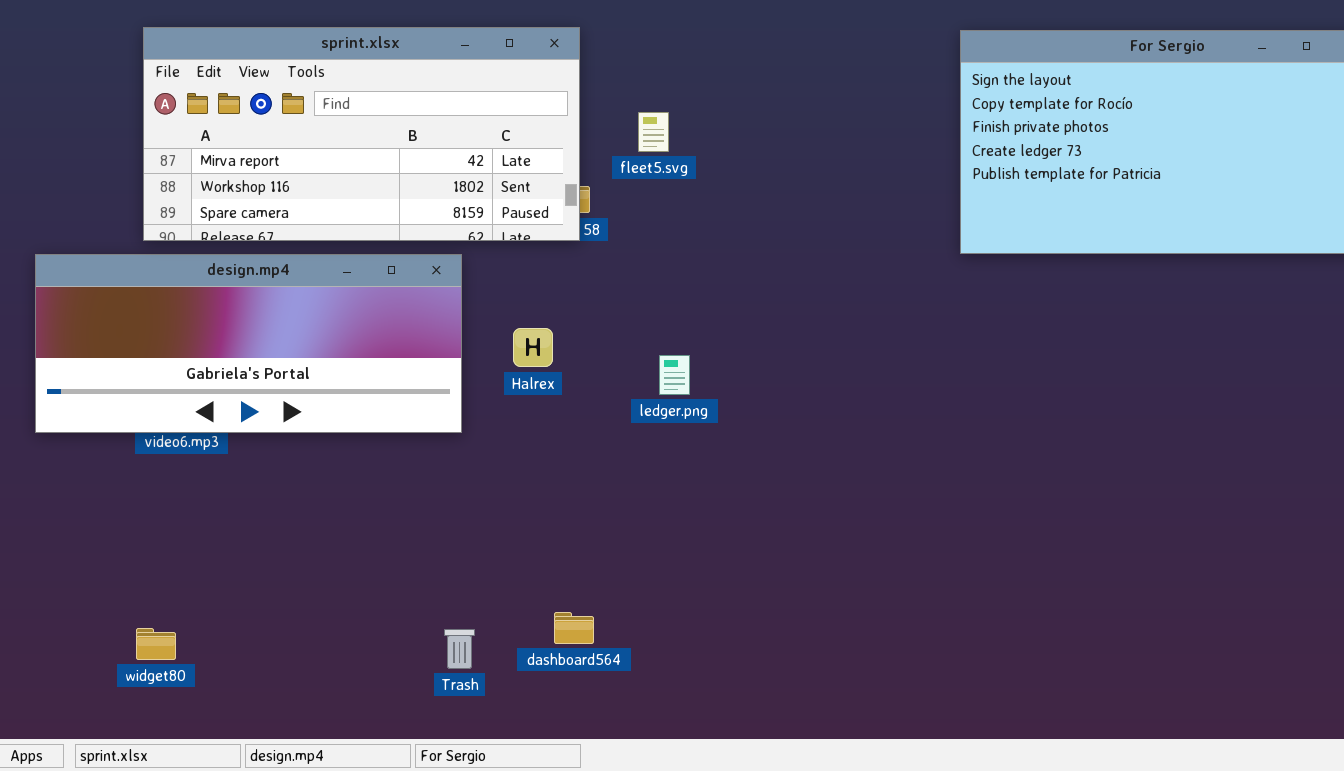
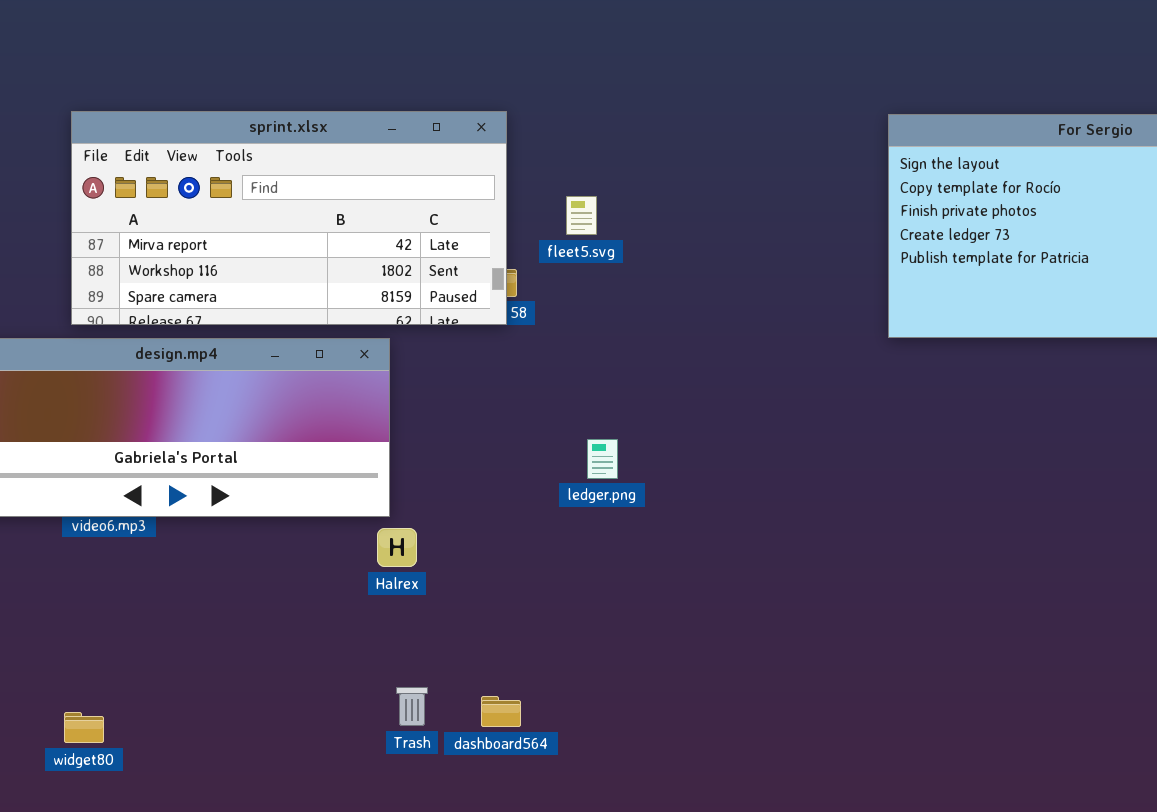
Halrex: [513,328,553,367] -> [377,528,417,567], moved
Trash: [444,629,475,669] -> [396,687,428,726], moved

